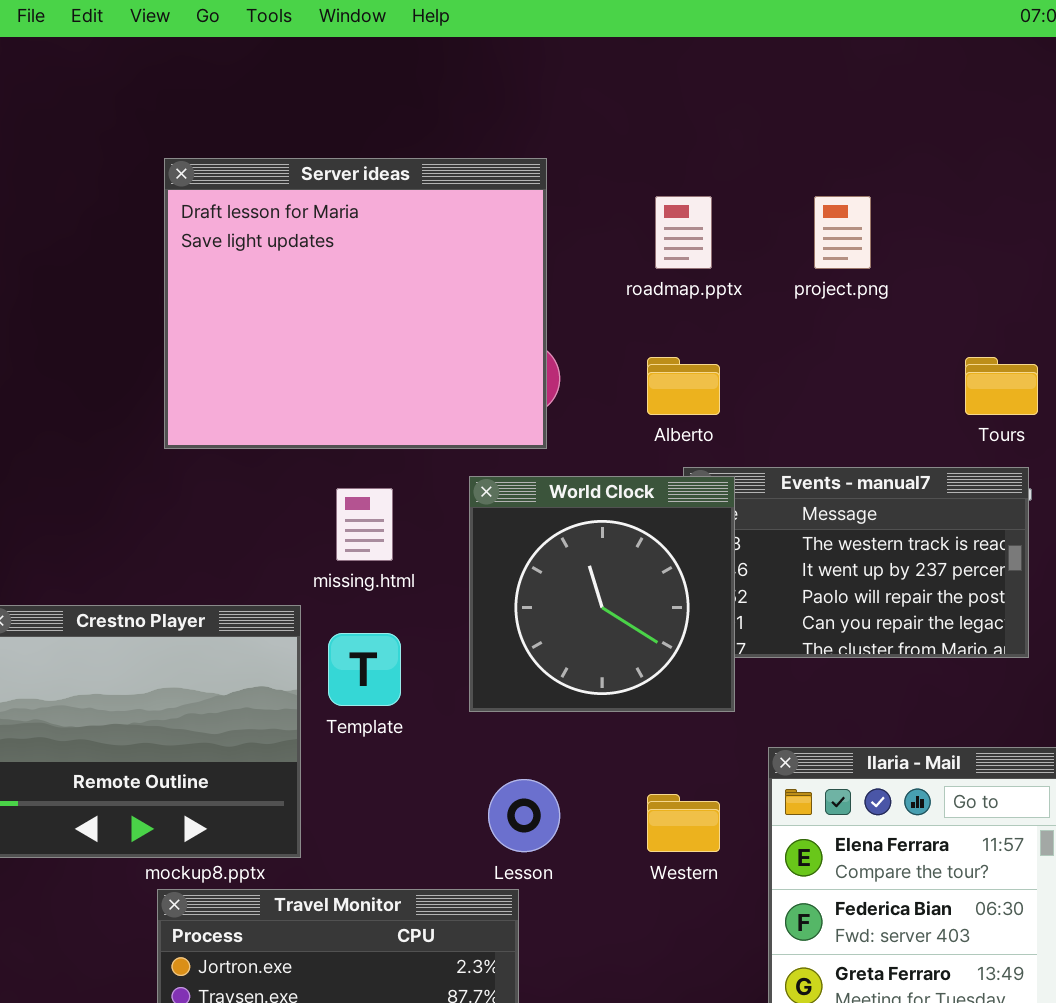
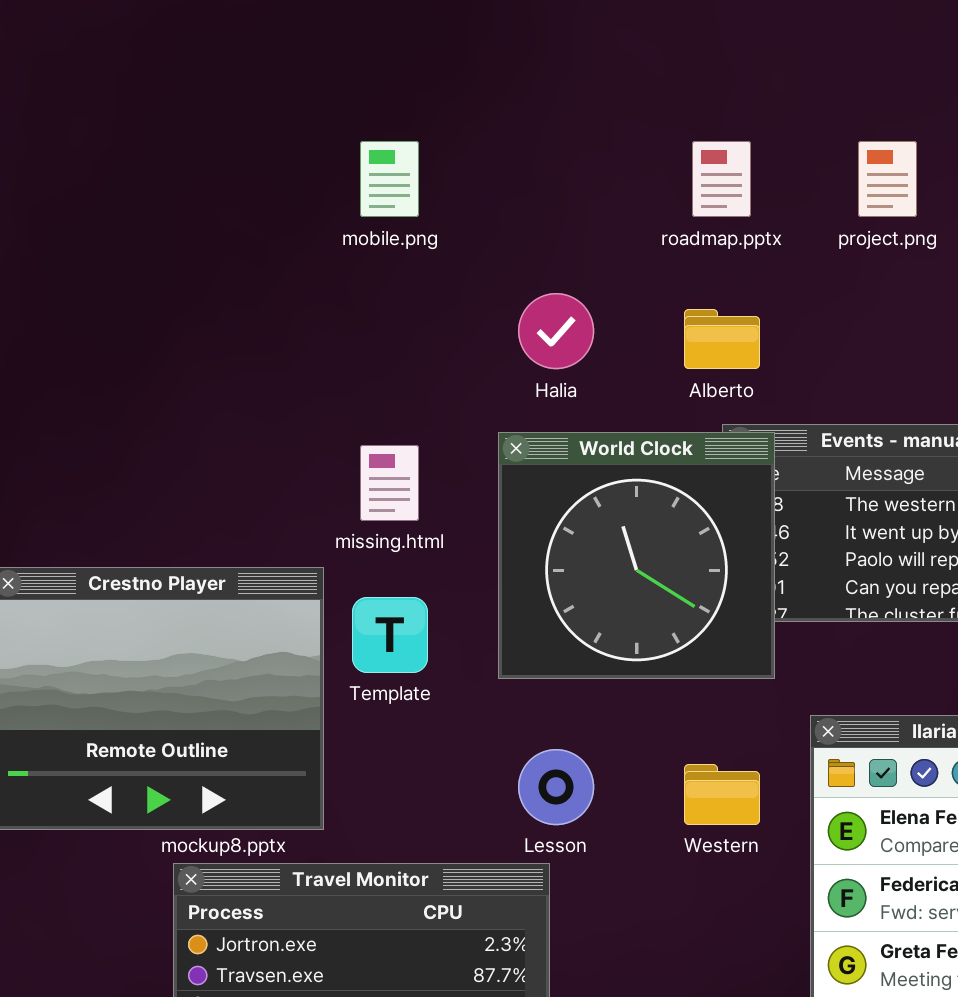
Server ideas: [164,158,547,449] -> none, closed

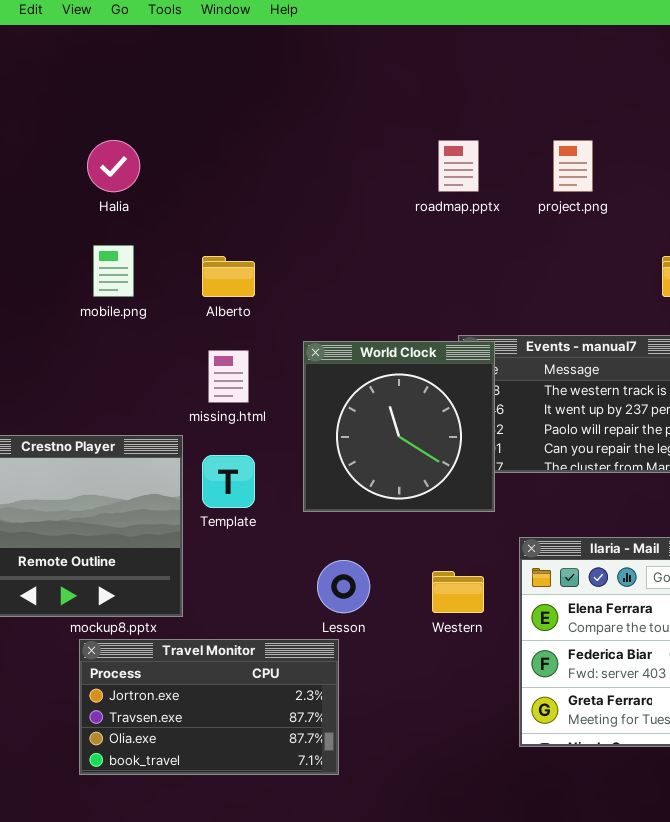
mobile.png: [360,141,419,217] -> [93,245,134,297], moved
Halia: [518,293,594,369] -> [87,140,140,192], moved
Alberto: [684,309,760,369] -> [202,256,255,297], moved

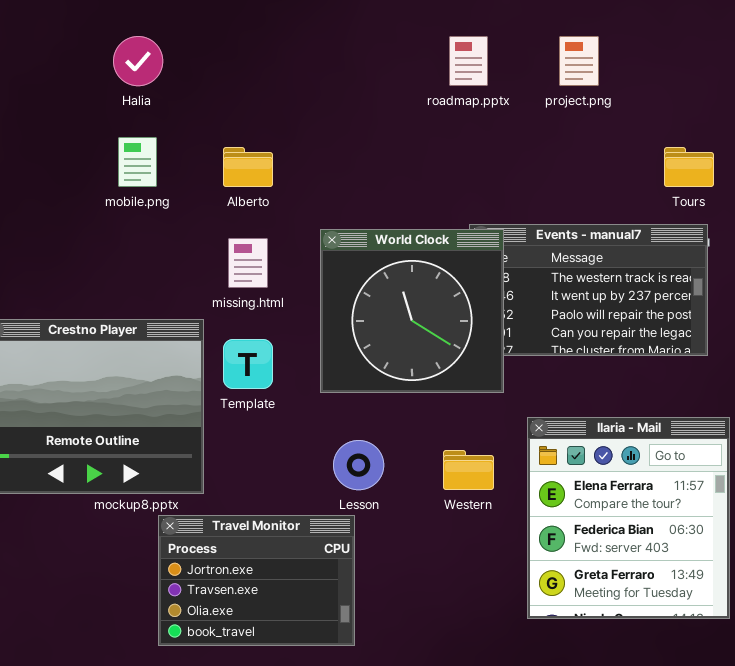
Travel Monitor: [79,639,339,775] -> [158,515,355,646], resized

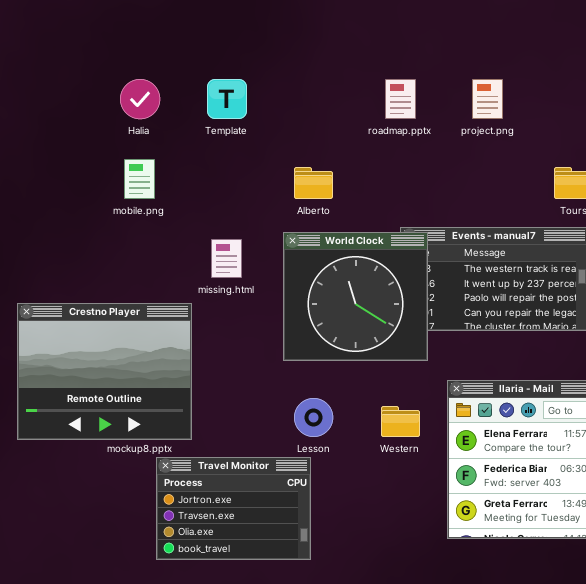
Alberto: [223,147,273,187] -> [294,167,333,199], moved
Template: [223,339,273,389] -> [207,79,247,119], moved

